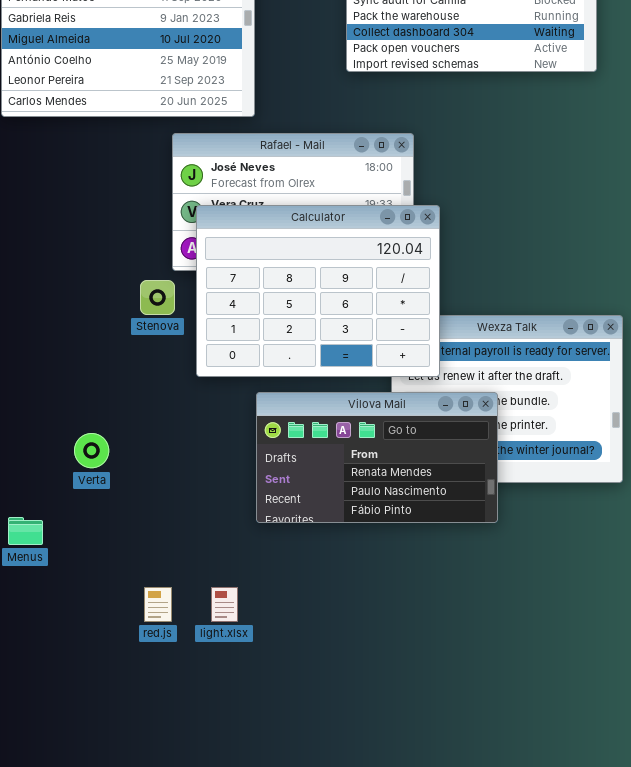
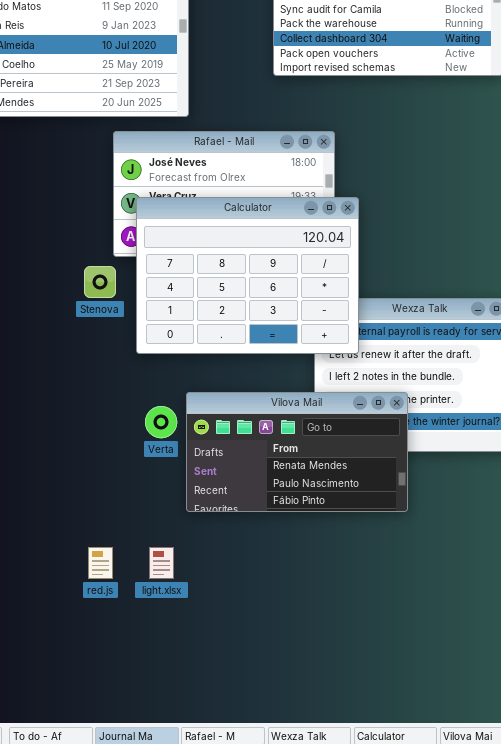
Vilova Mail: [256,392,498,523] -> [186,392,408,512], moved
Verta: [74,433,109,468] -> [145,406,177,438], moved

